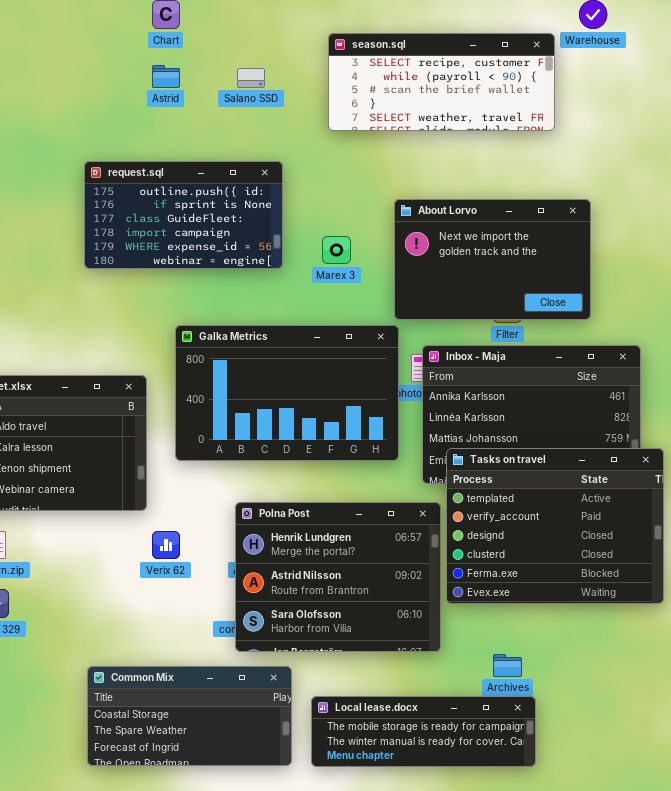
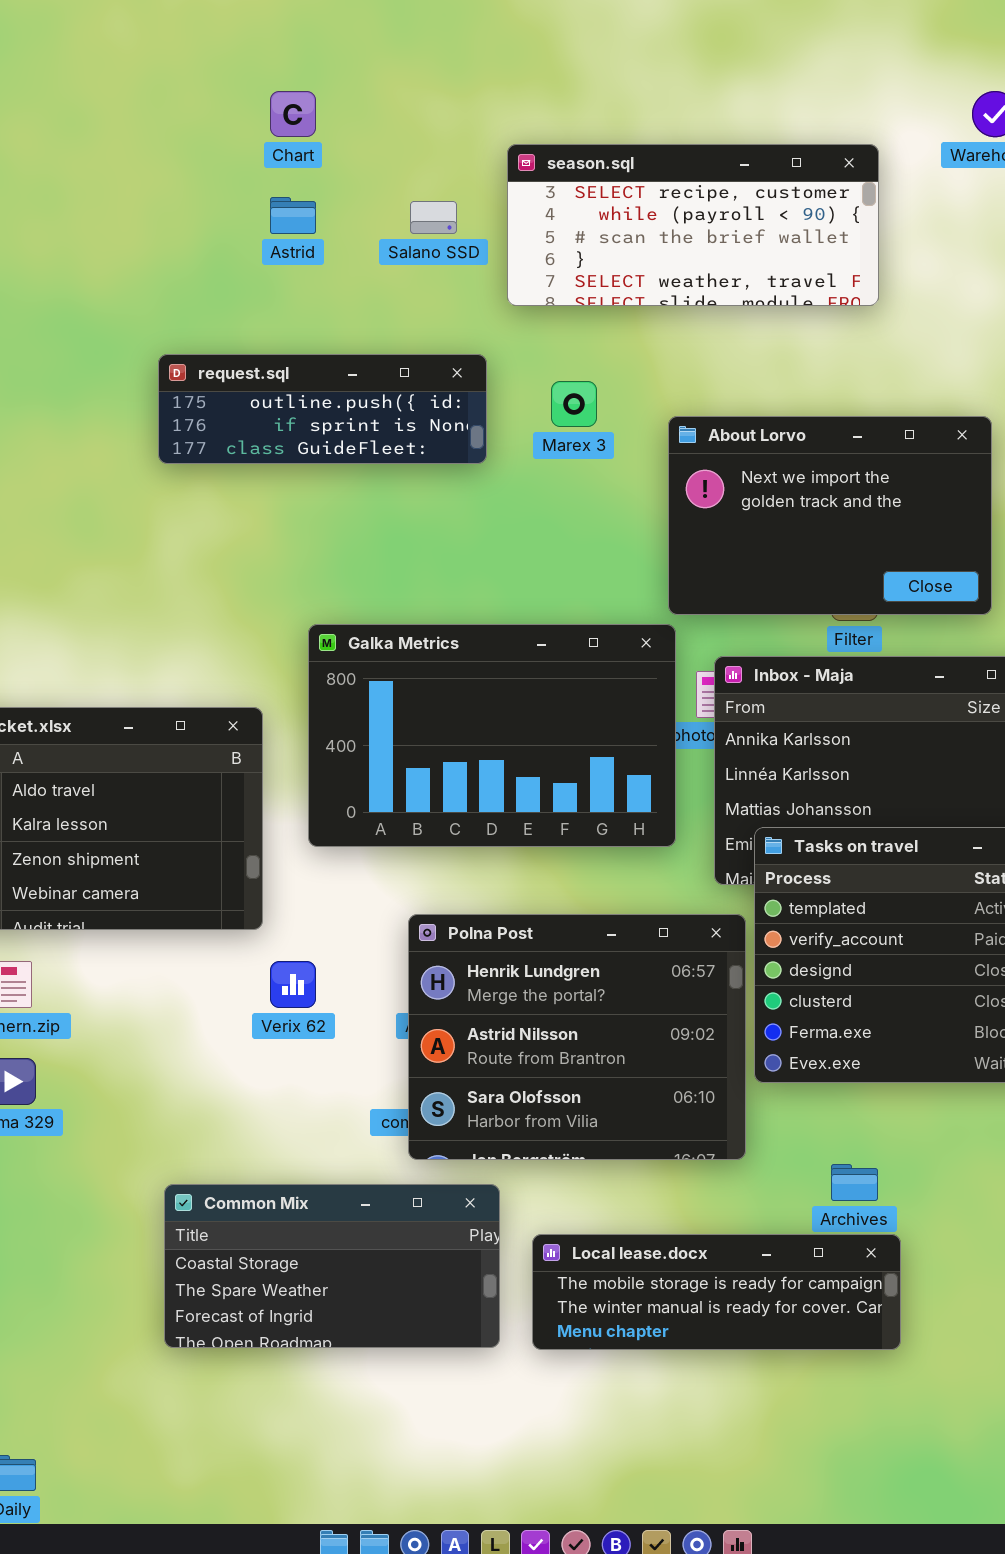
season.sql: [328,33,555,131] -> [507,144,879,306], moved
request.sql: [84,161,283,269] -> [158,354,487,464], resized
Marex 3: [322,236,351,264] -> [551,381,597,427], moved

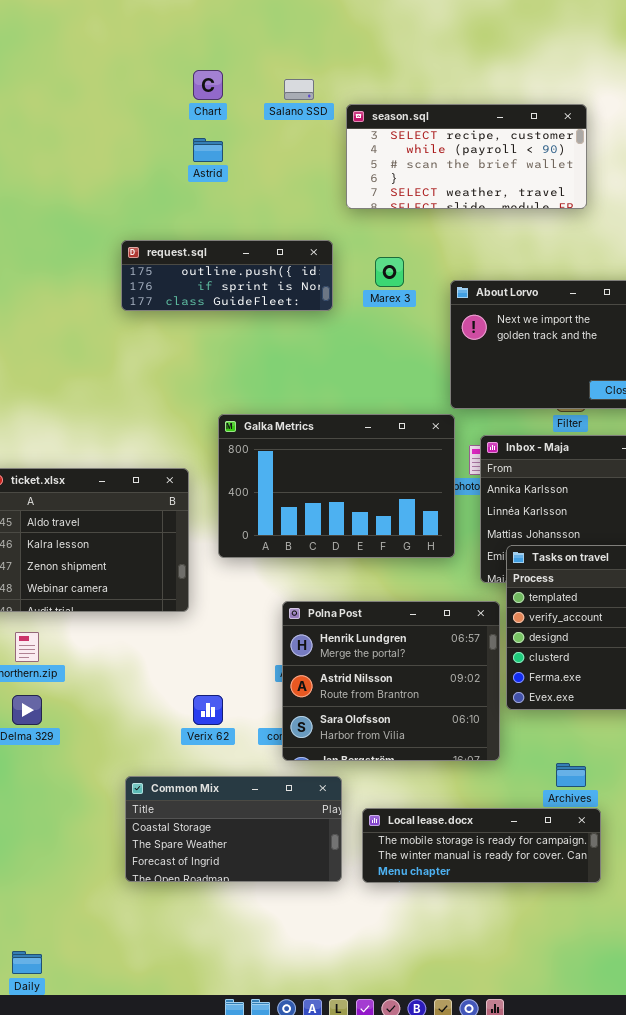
Salano SSD: [410,201,457,234] -> [284,79,314,100], moved
Verix 62: [270,961,316,1008] -> [193,695,223,725], moved

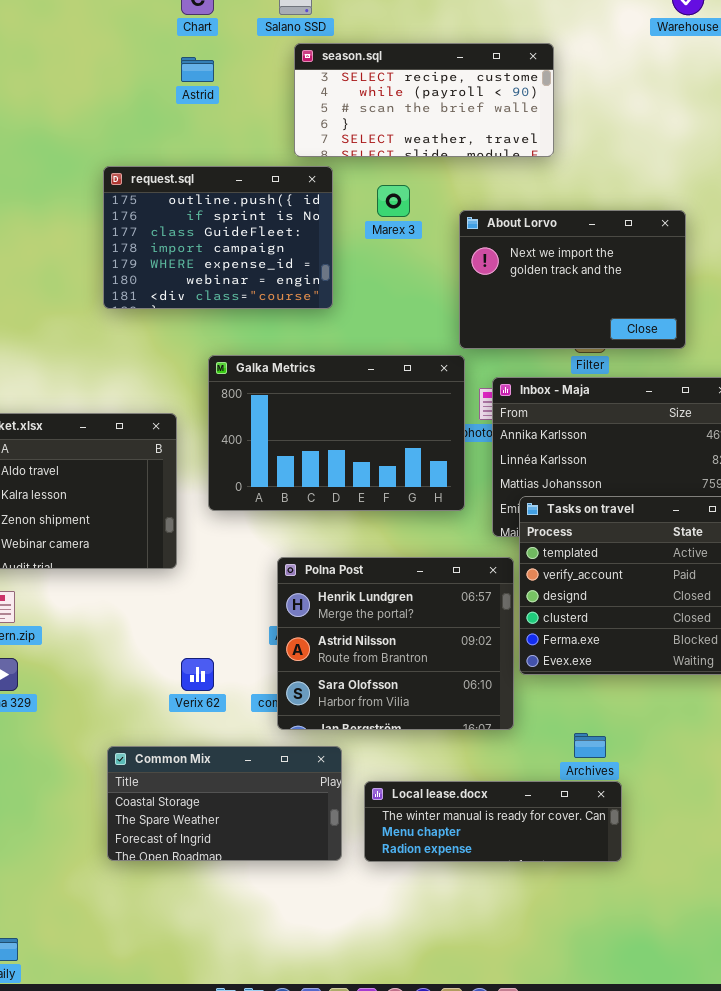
season.sql: [346,104,587,209] -> [294,43,554,157], moved
request.sql: [121,240,333,311] -> [103,166,333,309], resized
Local lease.docx: [362,808,601,883] -> [364,781,622,862], scrolled down 1 row

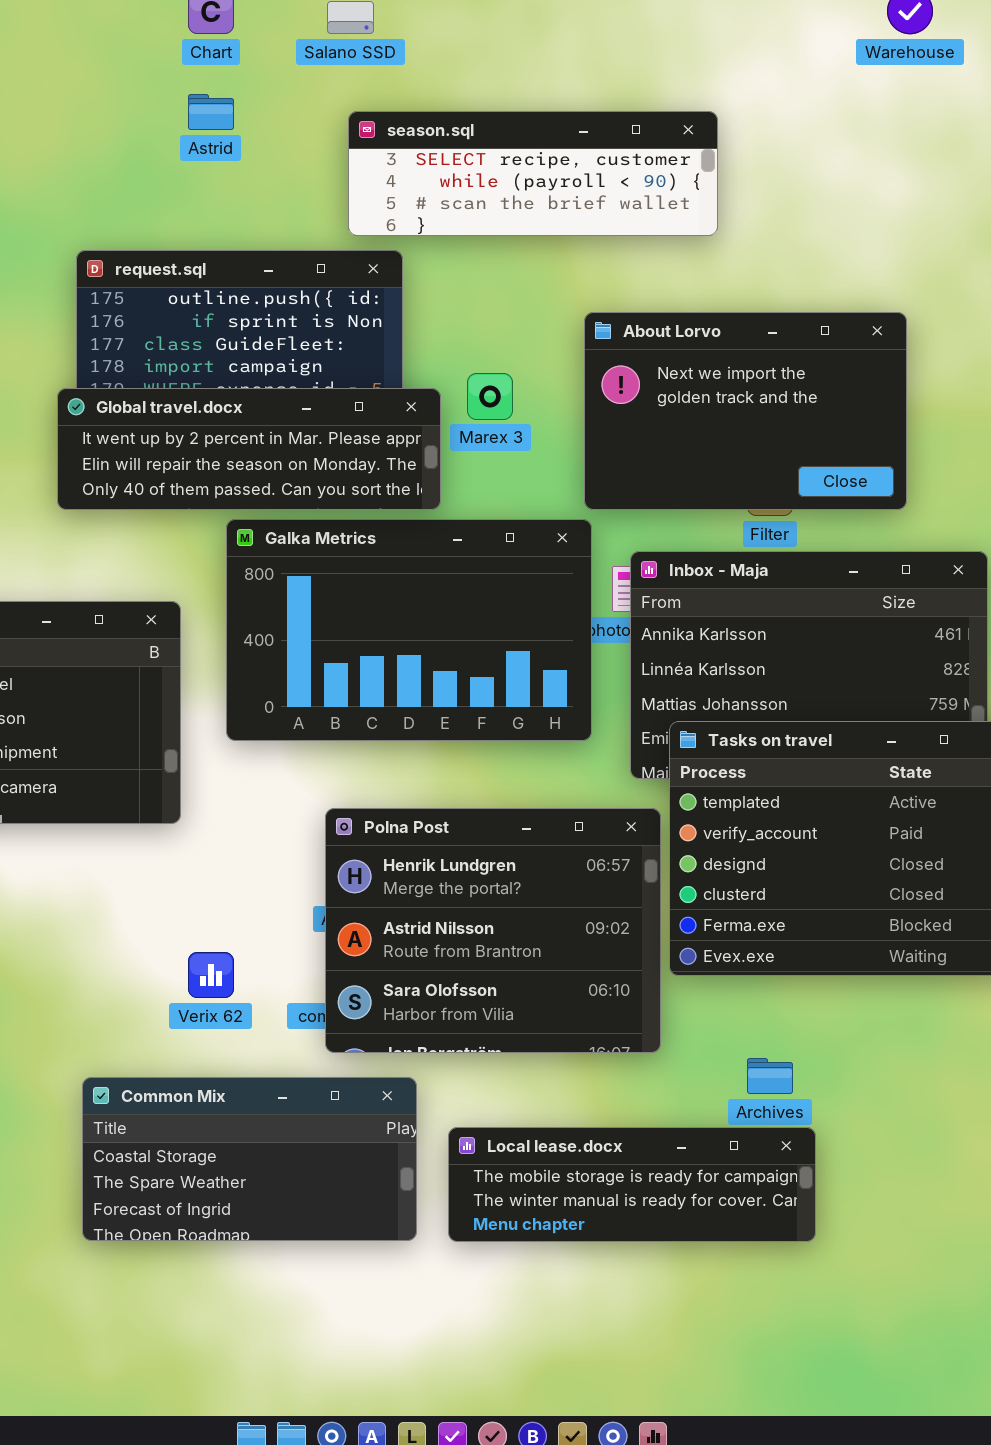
season.sql: [294,43,554,157] -> [348,111,718,236], resized
Marex 3: [377,185,410,217] -> [467,373,513,420], moved
Global travel.docx: none -> [57,388,441,510], opened
Local lease.docx: [364,781,622,862] -> [448,1127,816,1242], scrolled up 1 row

